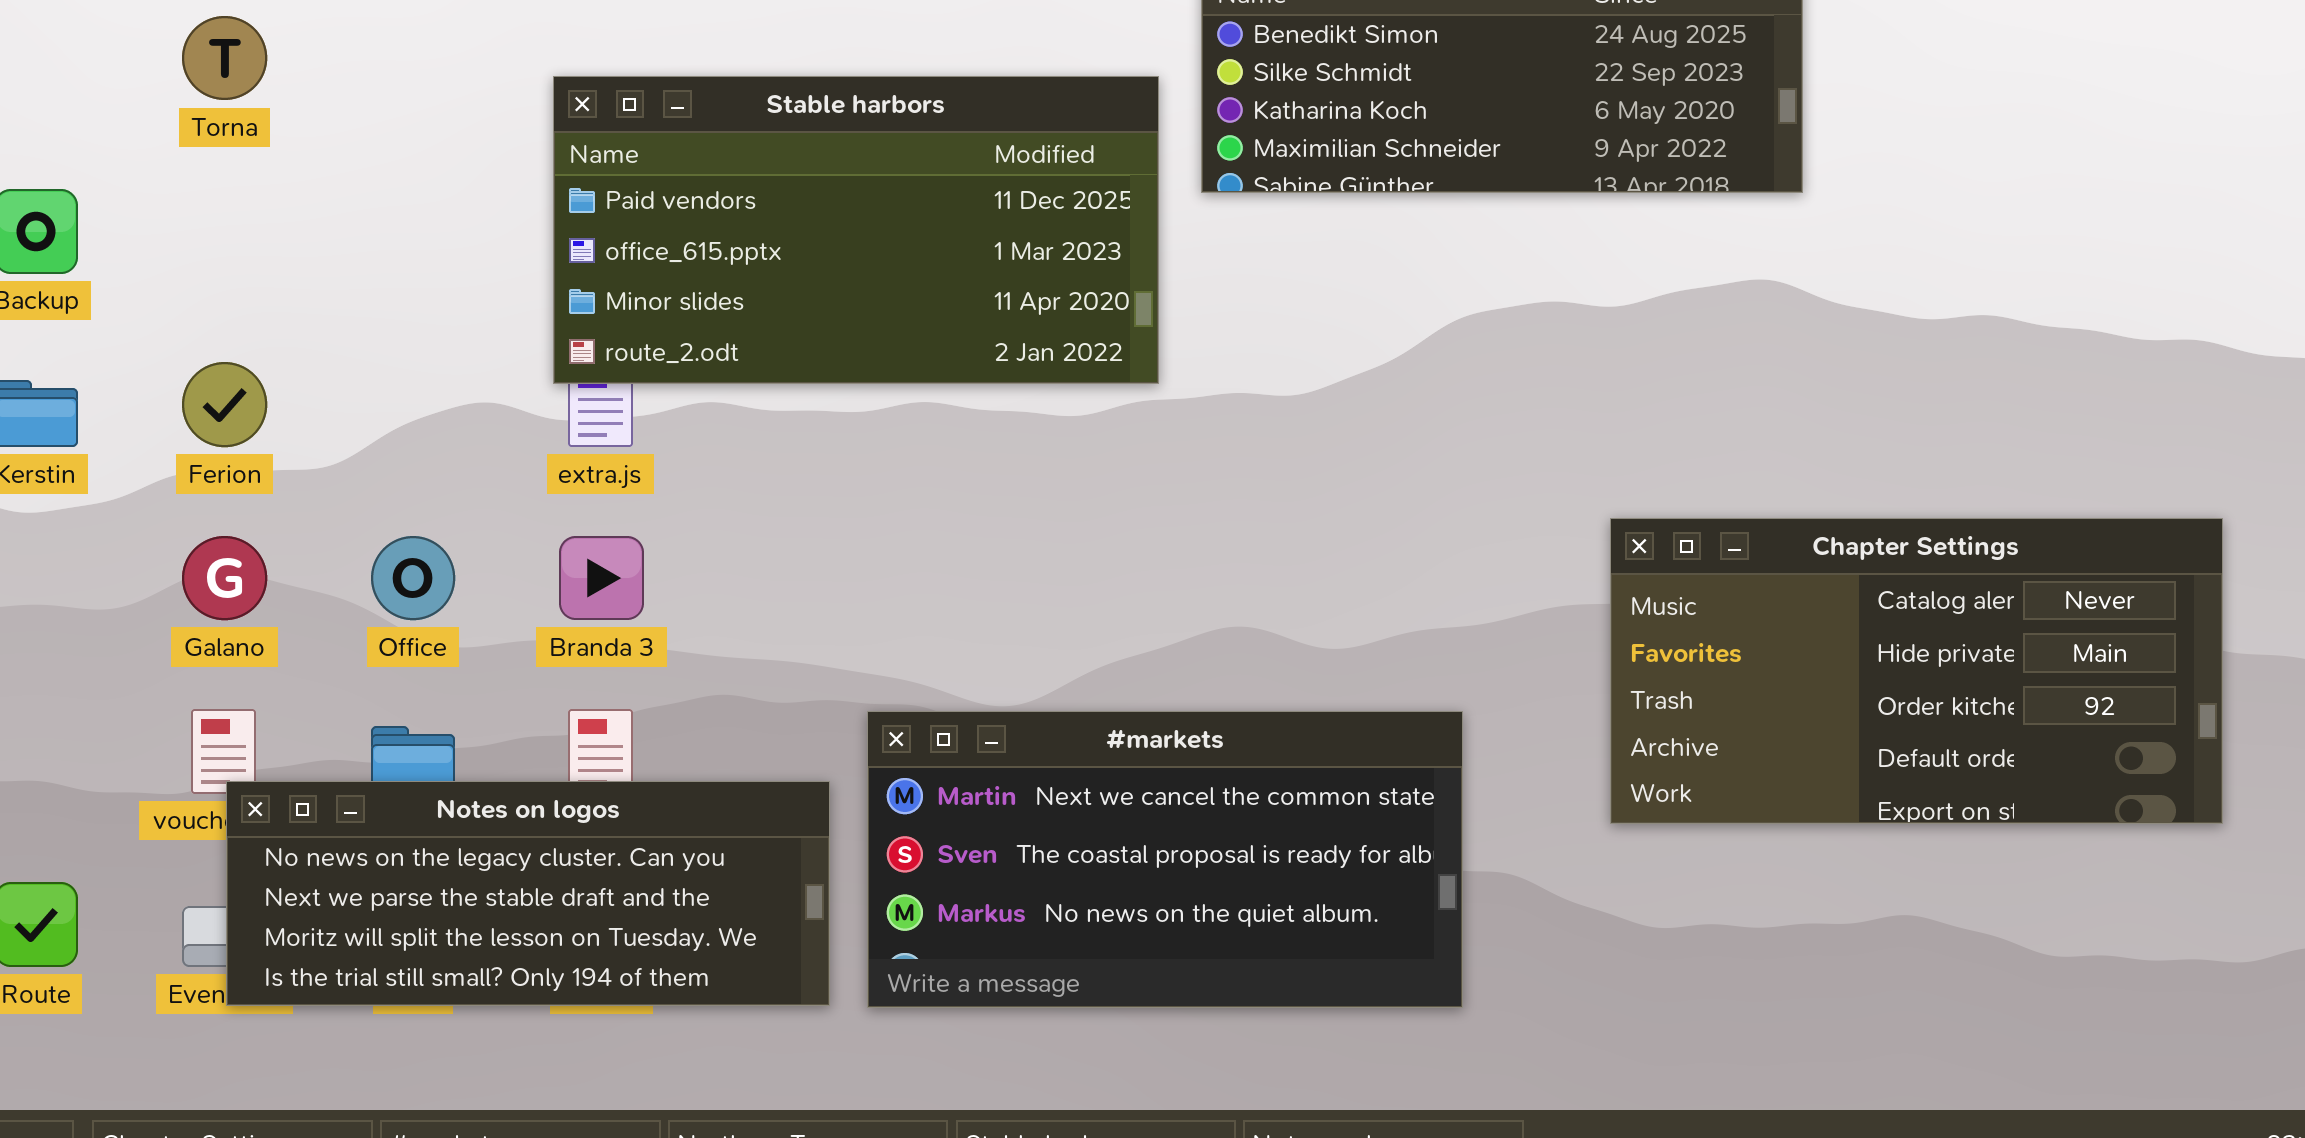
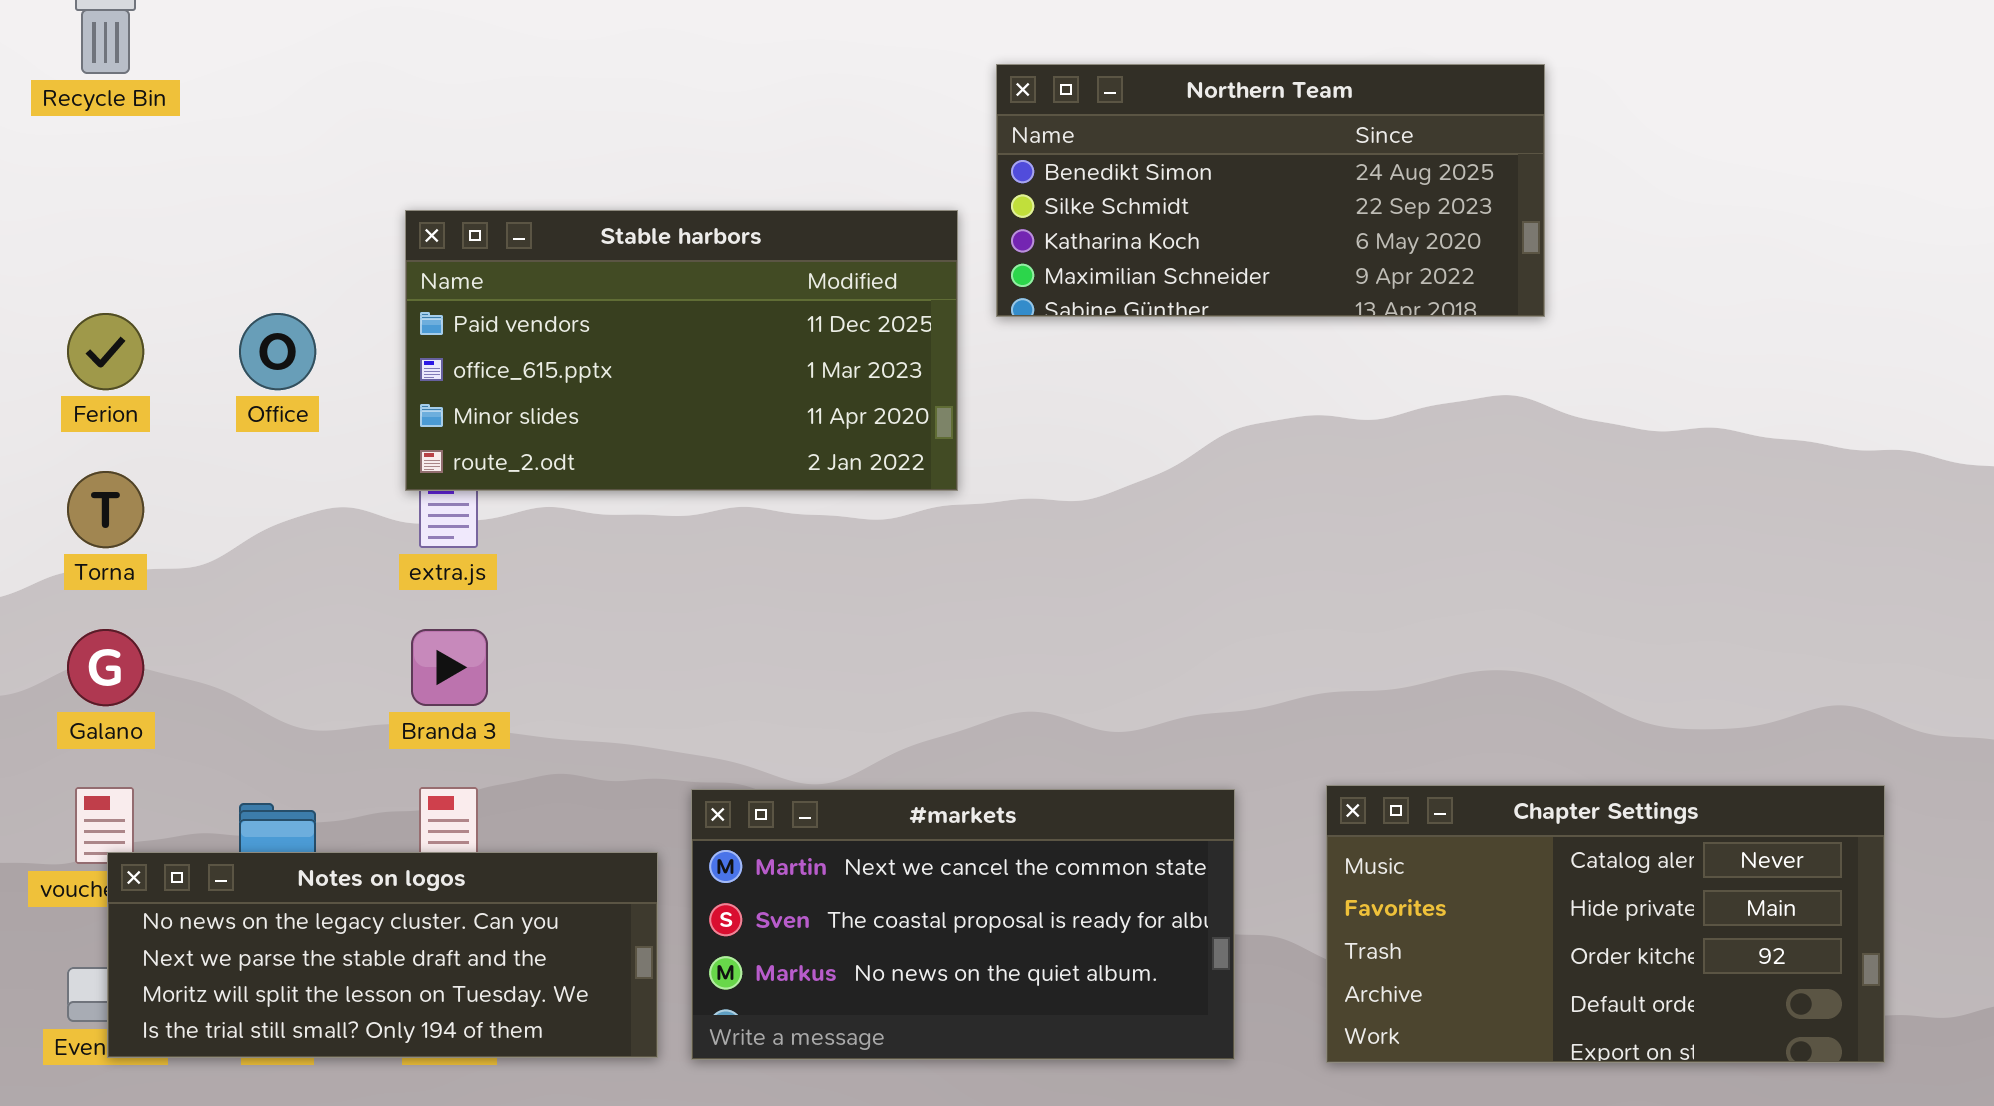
Torna: [182,16,267,100] -> [67,471,144,548], moved
Ferion: [182,362,267,447] -> [67,313,144,390], moved
Chapter Settings: [1610,518,2223,824] -> [1326,785,1885,1063], moved
Office: [371,536,455,620] -> [239,313,316,390], moved

